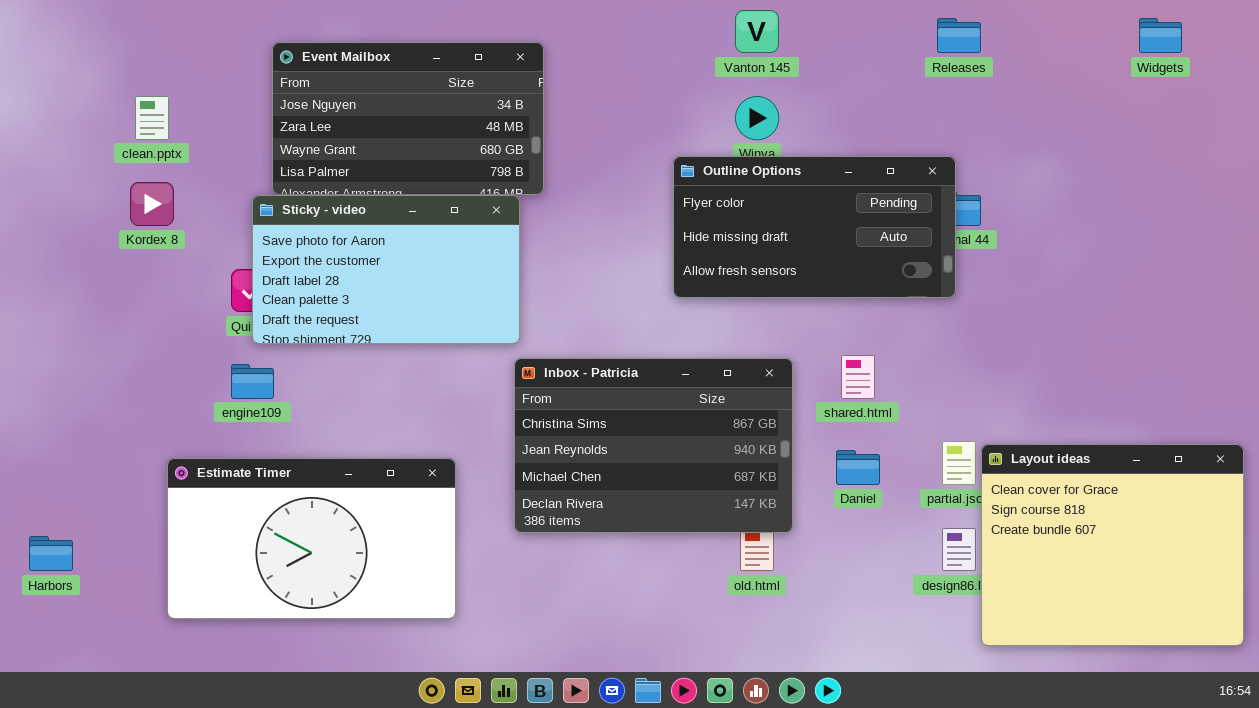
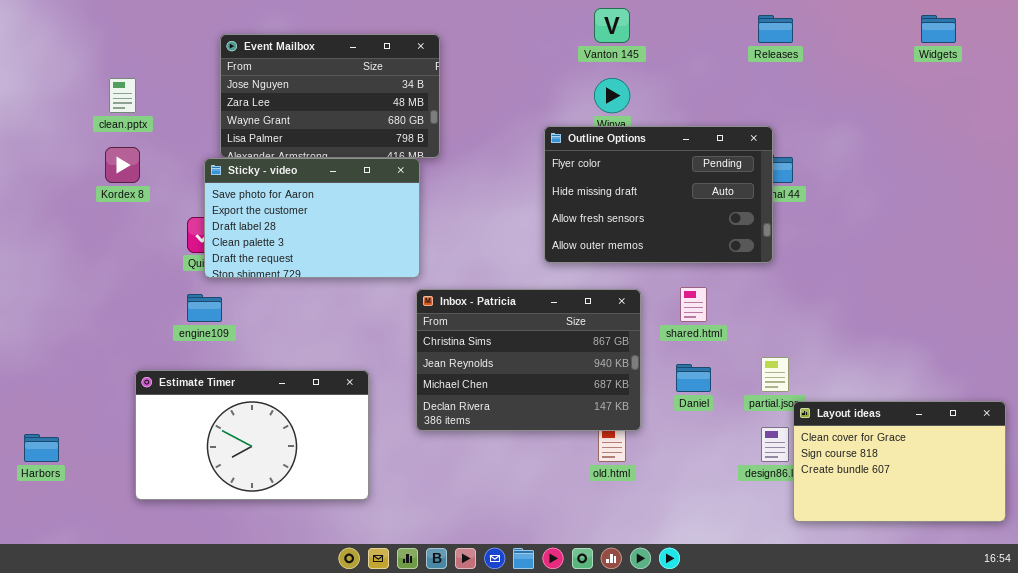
Outline Options: [673,156,956,298] -> [544,126,773,263], resized
Layout ideas: [981,444,1244,646] -> [793,401,1006,522], resized

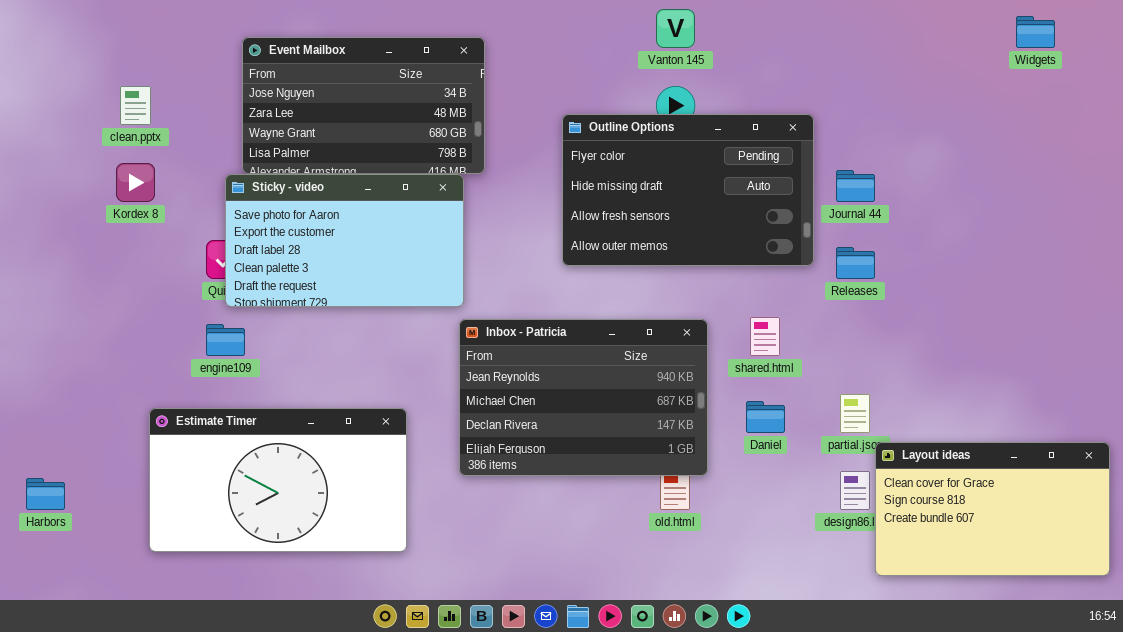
Releases: [758,15,793,43] -> [836,247,875,279], moved
Outline Options: [544,126,773,263] -> [562,114,814,266], moved
Inbox - Patricia: [416,289,641,431] -> [459,319,708,476], scrolled down 1 row

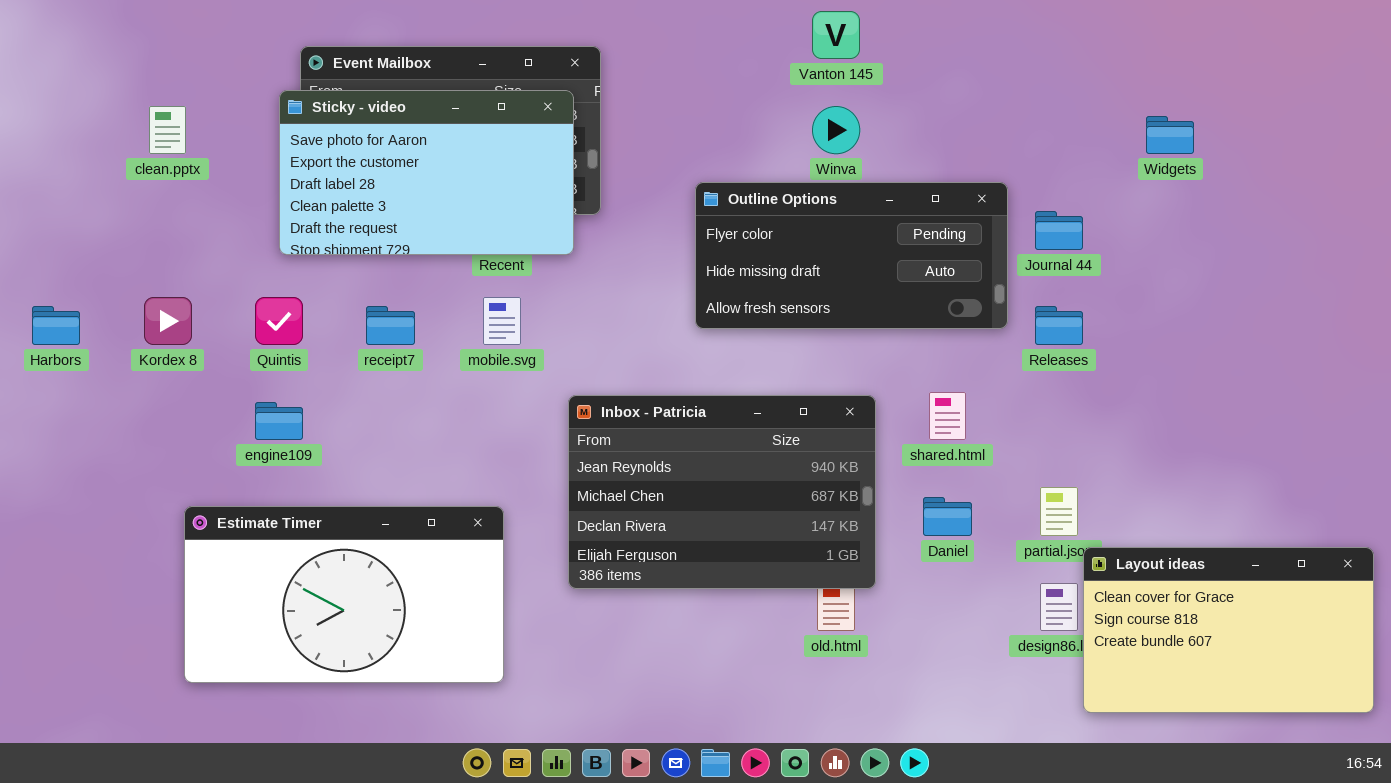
Widgets: [1016,16,1055,48] -> [1146,116,1194,154], moved
Outline Options: [562,114,814,266] -> [695,182,1008,329], resized
Kordex 8: [116,163,155,202] -> [144,297,192,345], moved
Sticky - video: [225,174,464,307] -> [279,90,574,255], moved
Harbors: [26,478,65,510] -> [32,306,80,345], moved

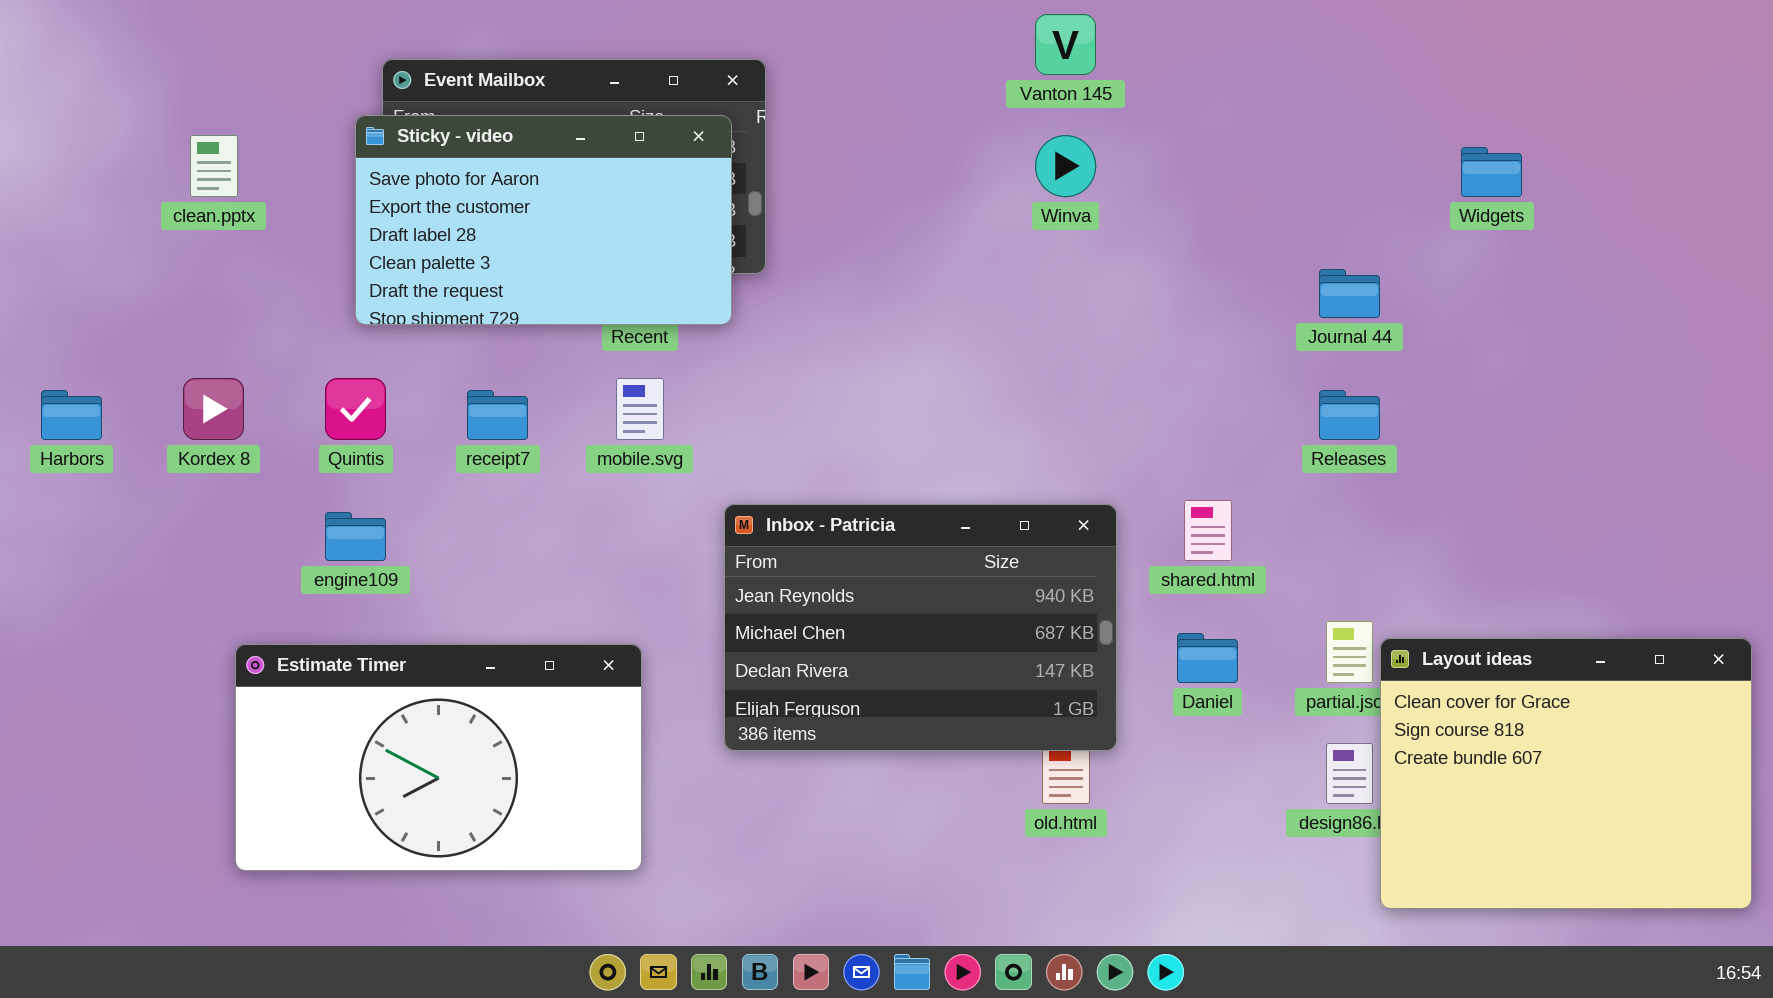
Outline Options: [695,182,1008,329] -> none, closed
Layout ideas: [1083,547,1374,713] -> [1380,638,1752,909], resized

